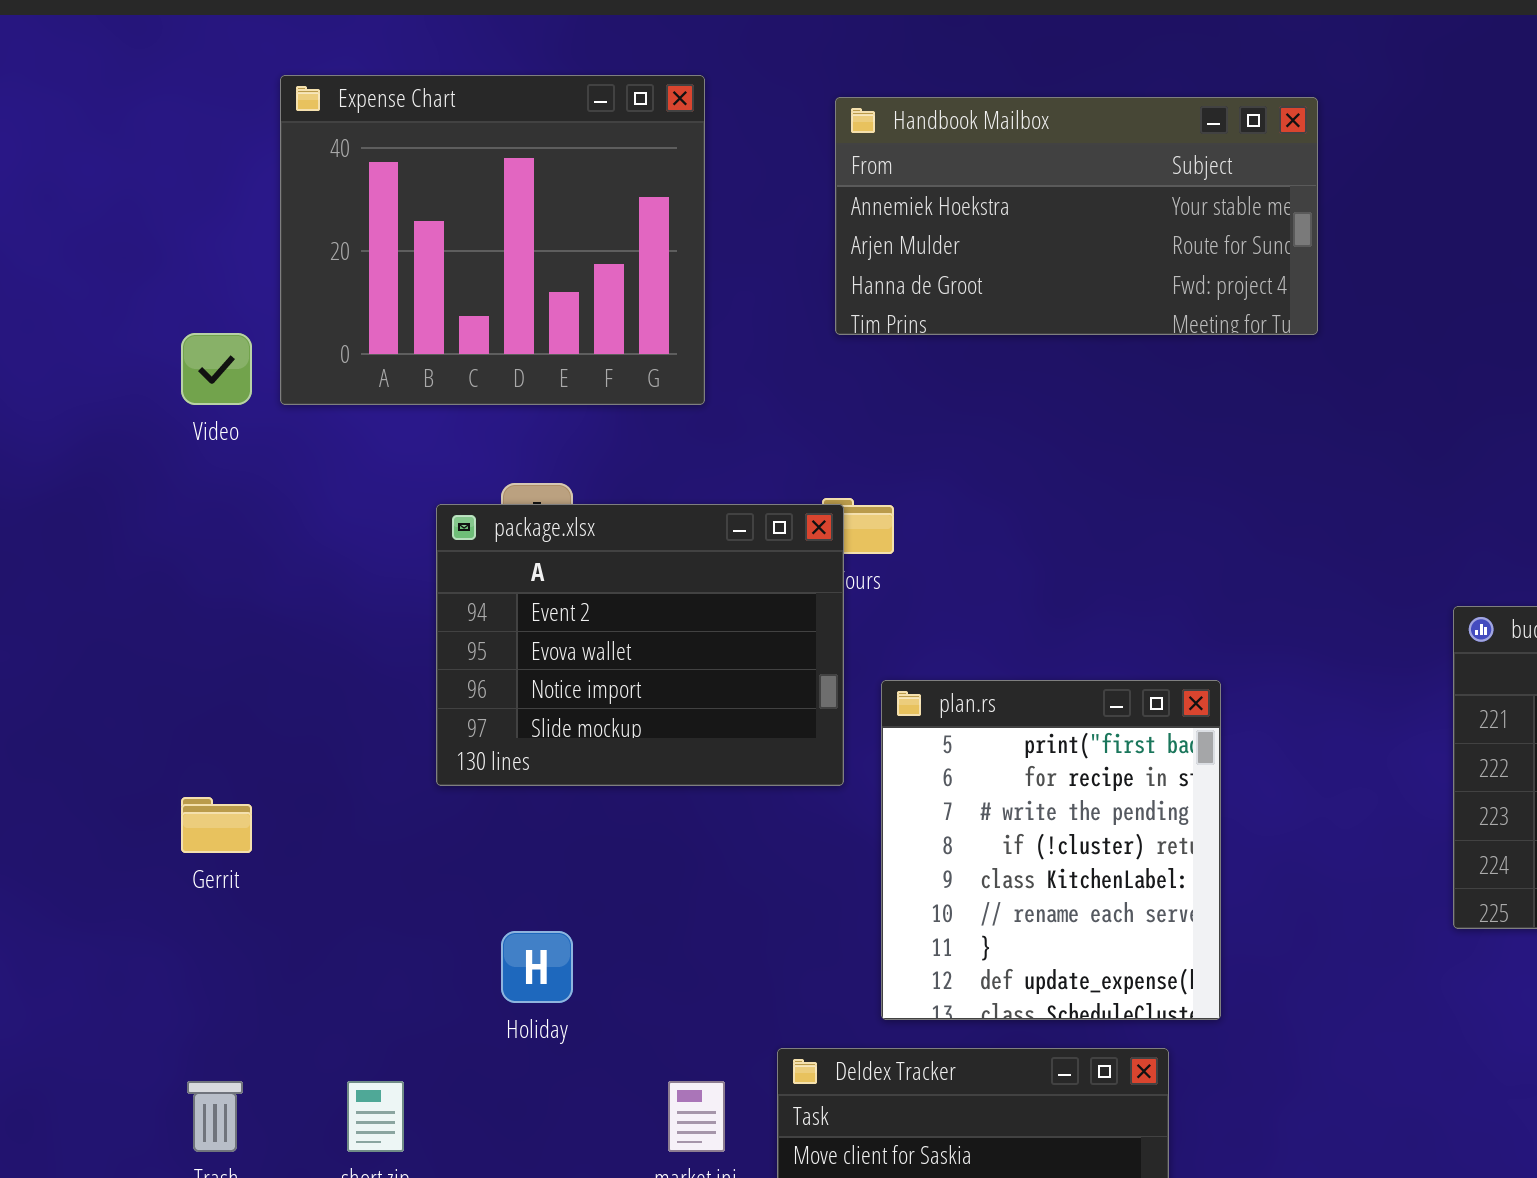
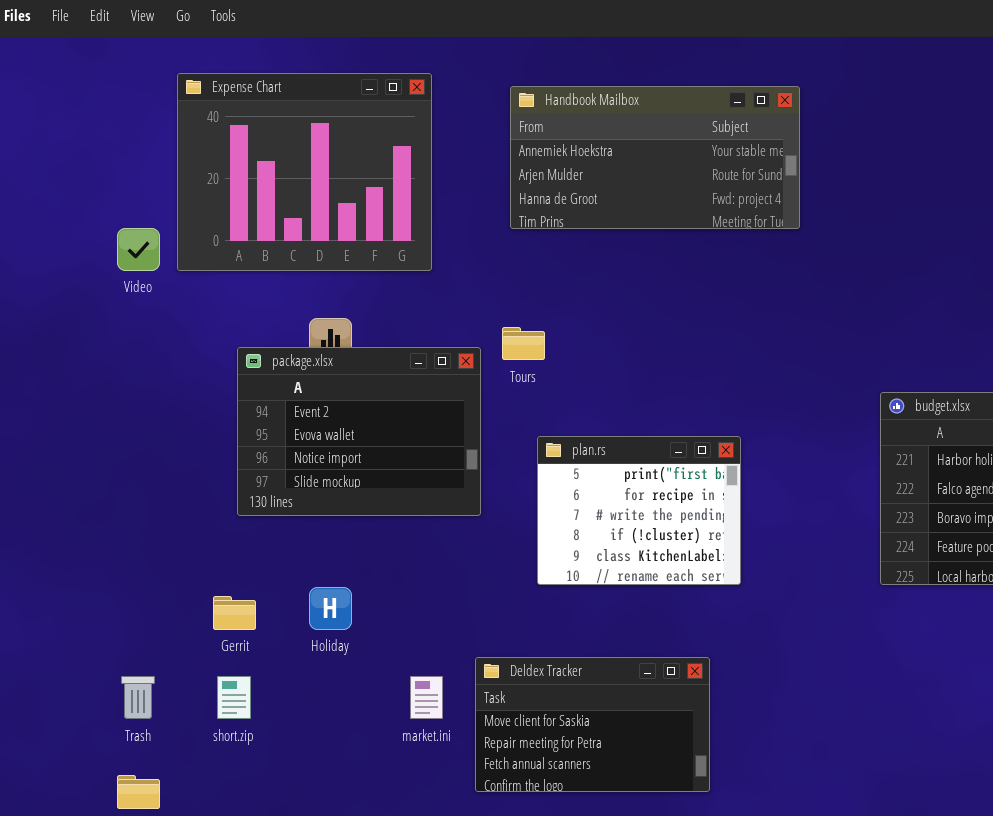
package.xlsx: [436,504,844,786] -> [237,347,481,516], moved
plan.rs: [881,680,1221,1020] -> [537,436,741,585], resized
Gerrit: [181,797,252,853] -> [213,596,256,630], moved

